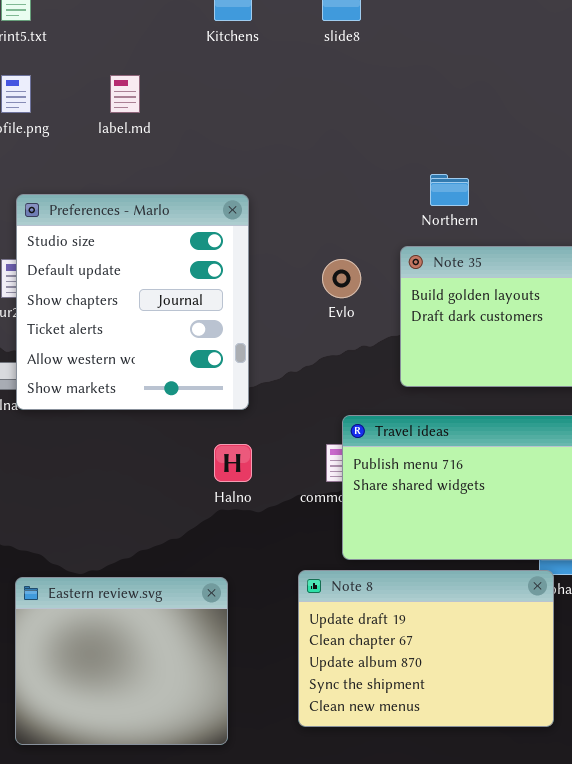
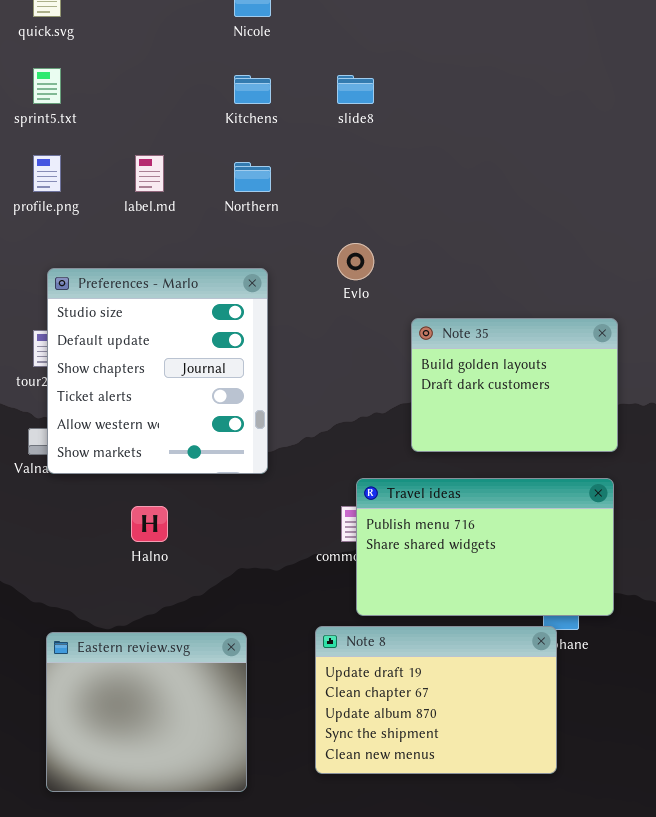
Northern: [430,174,469,206] -> [234,162,271,192], moved
Evlo: [322,259,361,298] -> [337,243,374,280], moved
Halno: [214,444,252,482] -> [131,506,168,542], moved

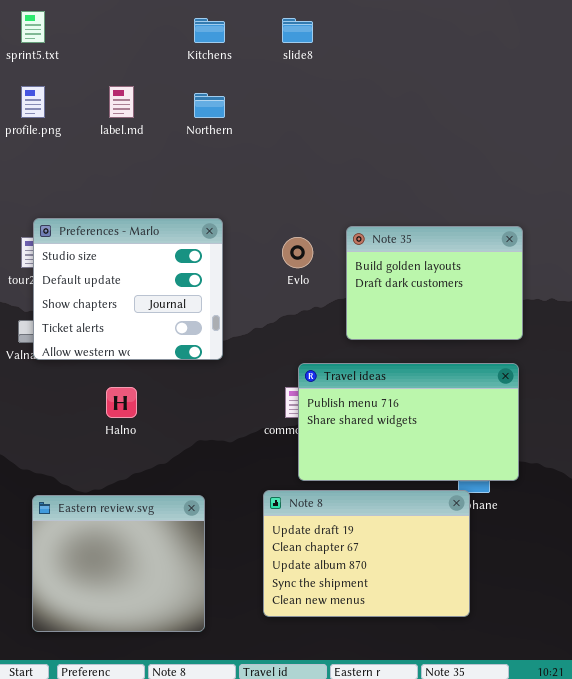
Evlo: [337,243,374,280] -> [282,237,313,268], moved
Preferences - Marlo: [47,268,268,474] -> [33,218,223,360], resized

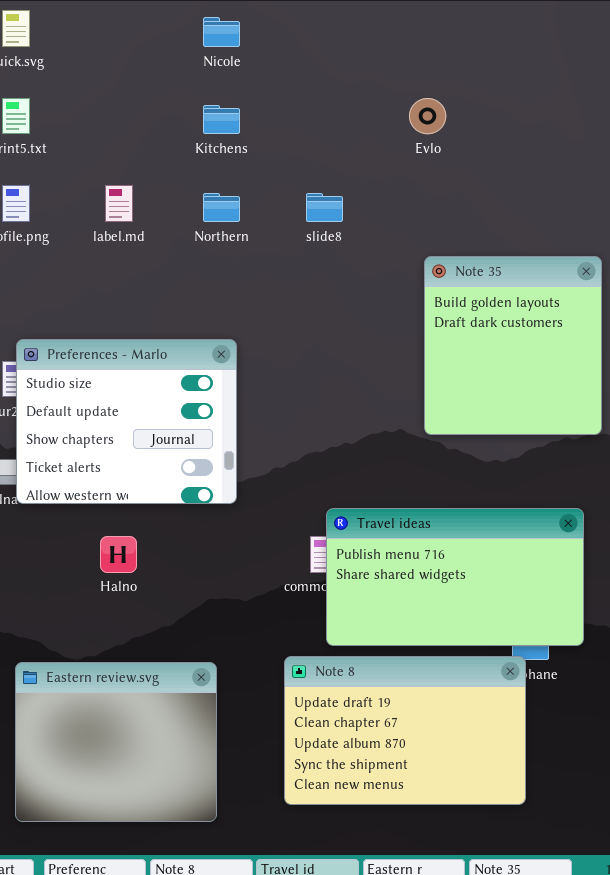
slide8: [282,18,313,43] -> [306,193,343,222], moved
Note 35: [346,226,523,340] -> [424,256,602,435], moved, resized
Evlo: [282,237,313,268] -> [409,98,446,134], moved

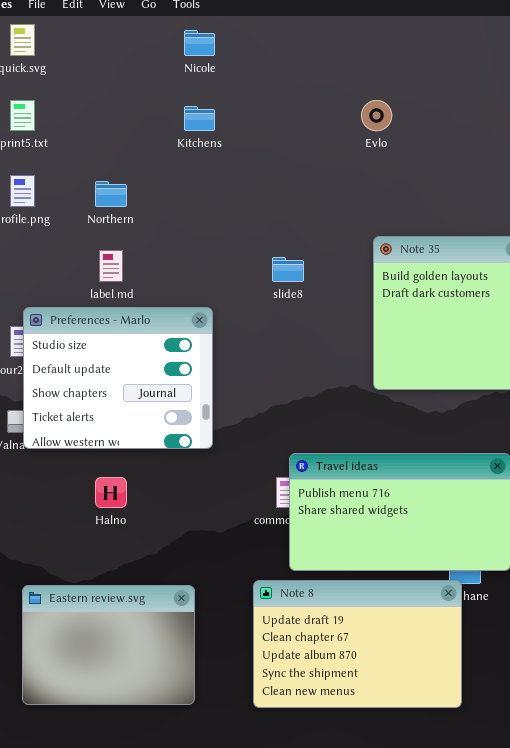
label.md: [105,185,133,222] -> [99,250,123,282], moved
Northern: [203,193,240,222] -> [95,181,127,207], moved
slide8: [306,193,343,222] -> [272,257,304,282], moved
Eastern review.svg: [15,662,217,822] -> [22,585,195,705], resized

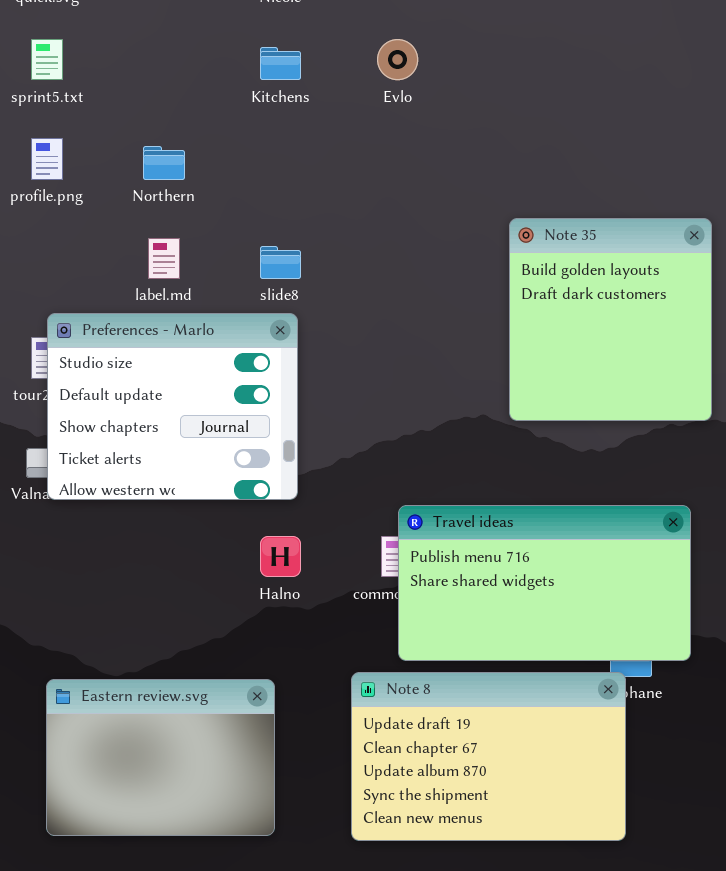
Evlo: [361,100,392,131] -> [377,39,418,80], moved
slide8: [272,257,304,282] -> [260,246,301,279], moved
Halno: [95,477,127,508] -> [260,536,301,577], moved

